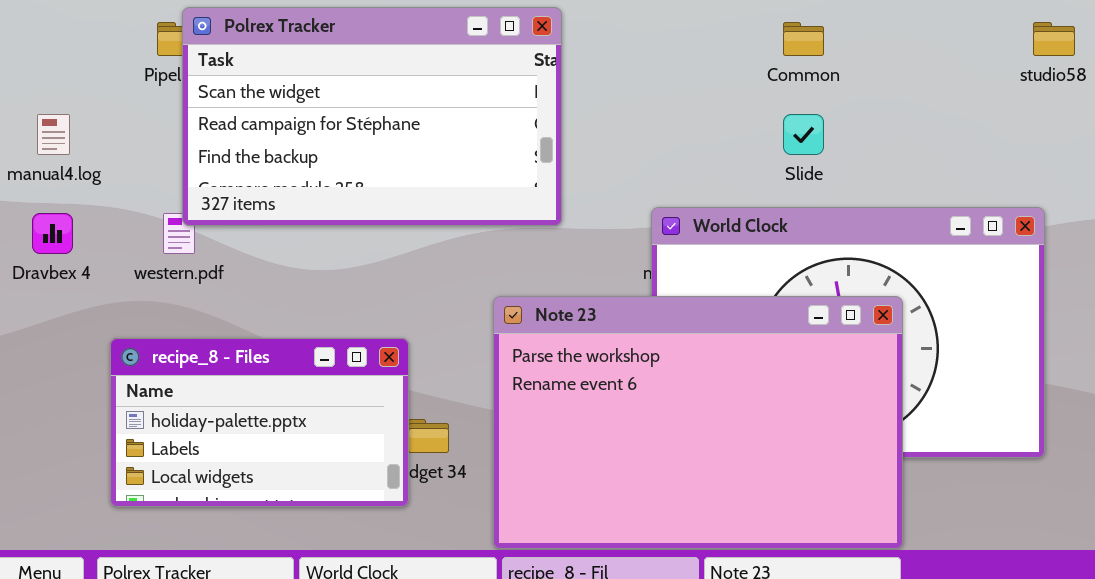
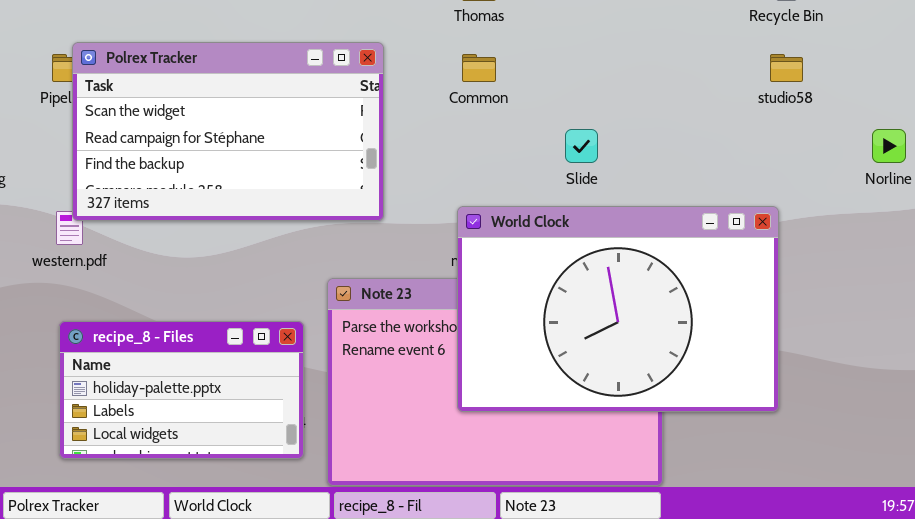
Common: [783,22,824,56] -> [462,54,496,82], moved
World Clock: [651,207,1045,458] -> [457,206,779,412], raised
recipe_8 - Files: [110,338,409,507] -> [59,321,304,459], moved

